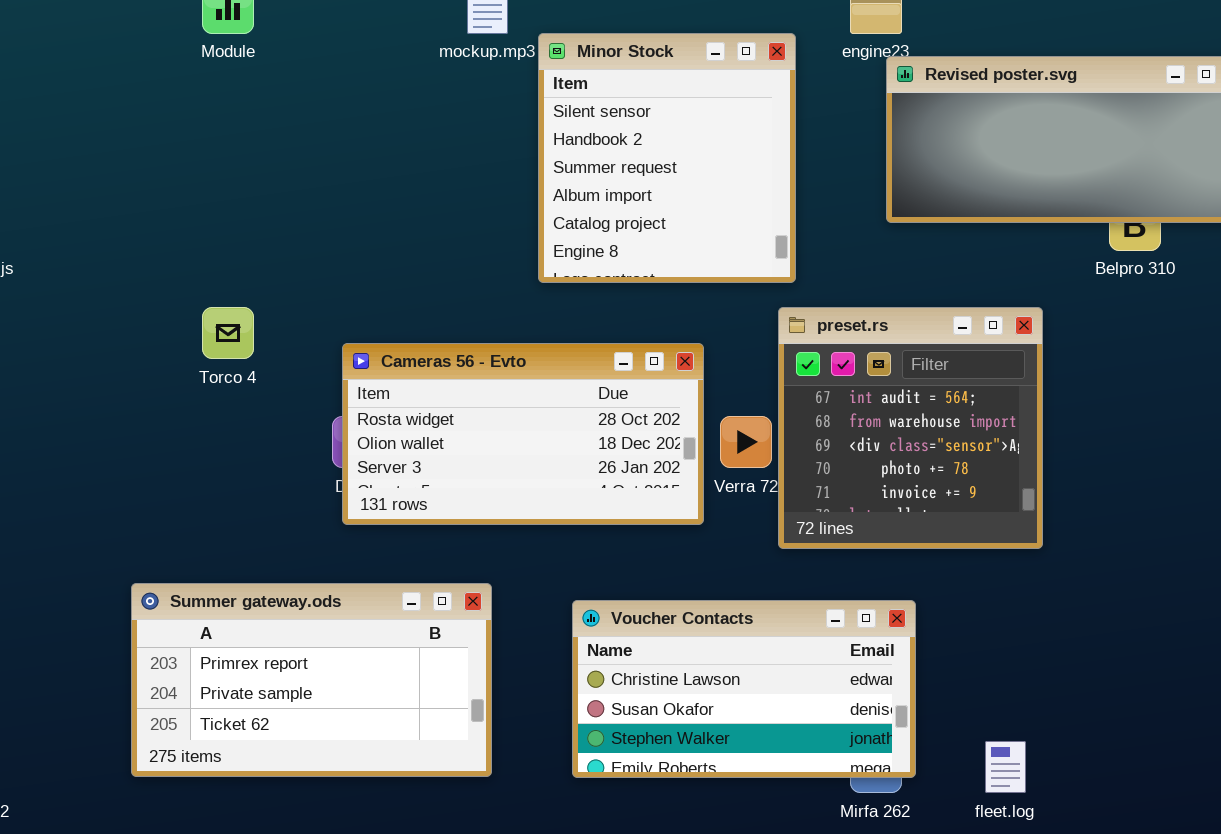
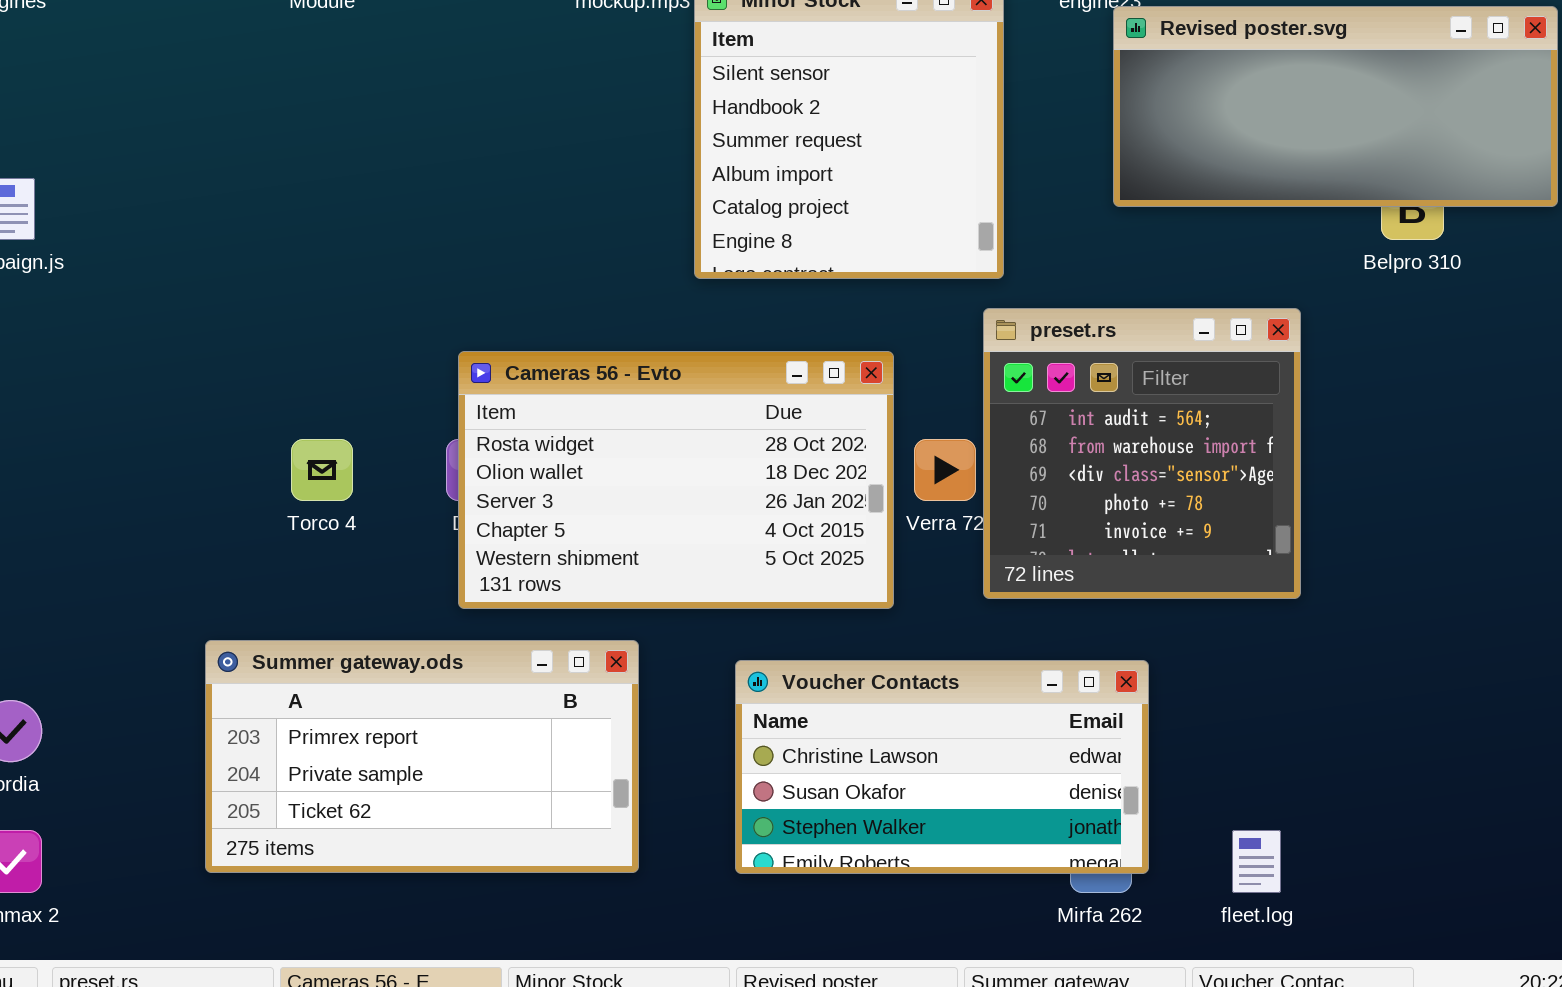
Torco 4: [202,307,254,359] -> [291,439,353,501], moved
Cameras 56 - Evto: [342,343,704,525] -> [458,351,894,609], resized

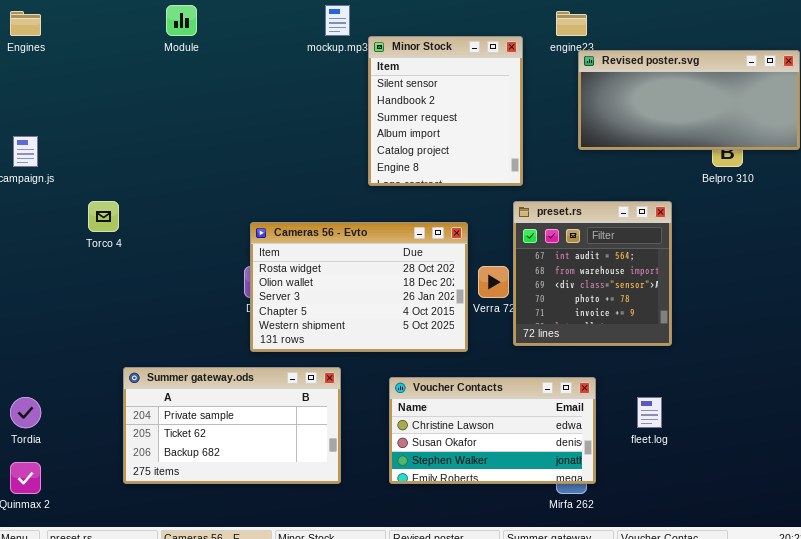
Torco 4: [291,439,353,501] -> [88,201,119,232], moved
Summer gateway.ods: [205,640,639,873] -> [123,367,341,484], scrolled down 1 row
fleet.log: [1232,830,1281,893] -> [637,397,662,428], moved

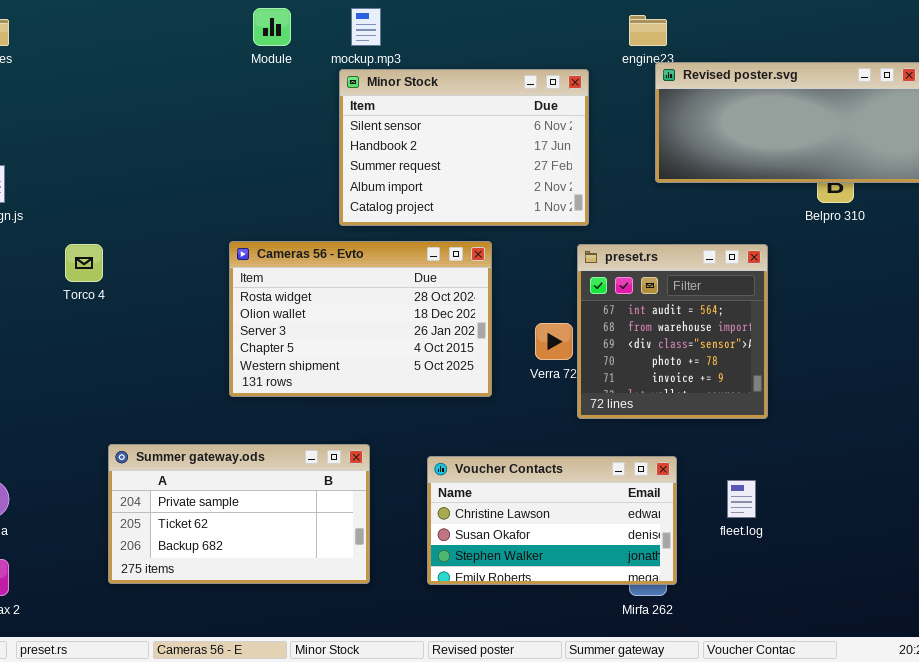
Module: [166,5,197,36] -> [253,8,291,46], moved
Minor Stock: [368,36,523,186] -> [339,69,589,226], resized
Cameras 56 - Evto: [250,222,468,352] -> [229,241,492,397], moved

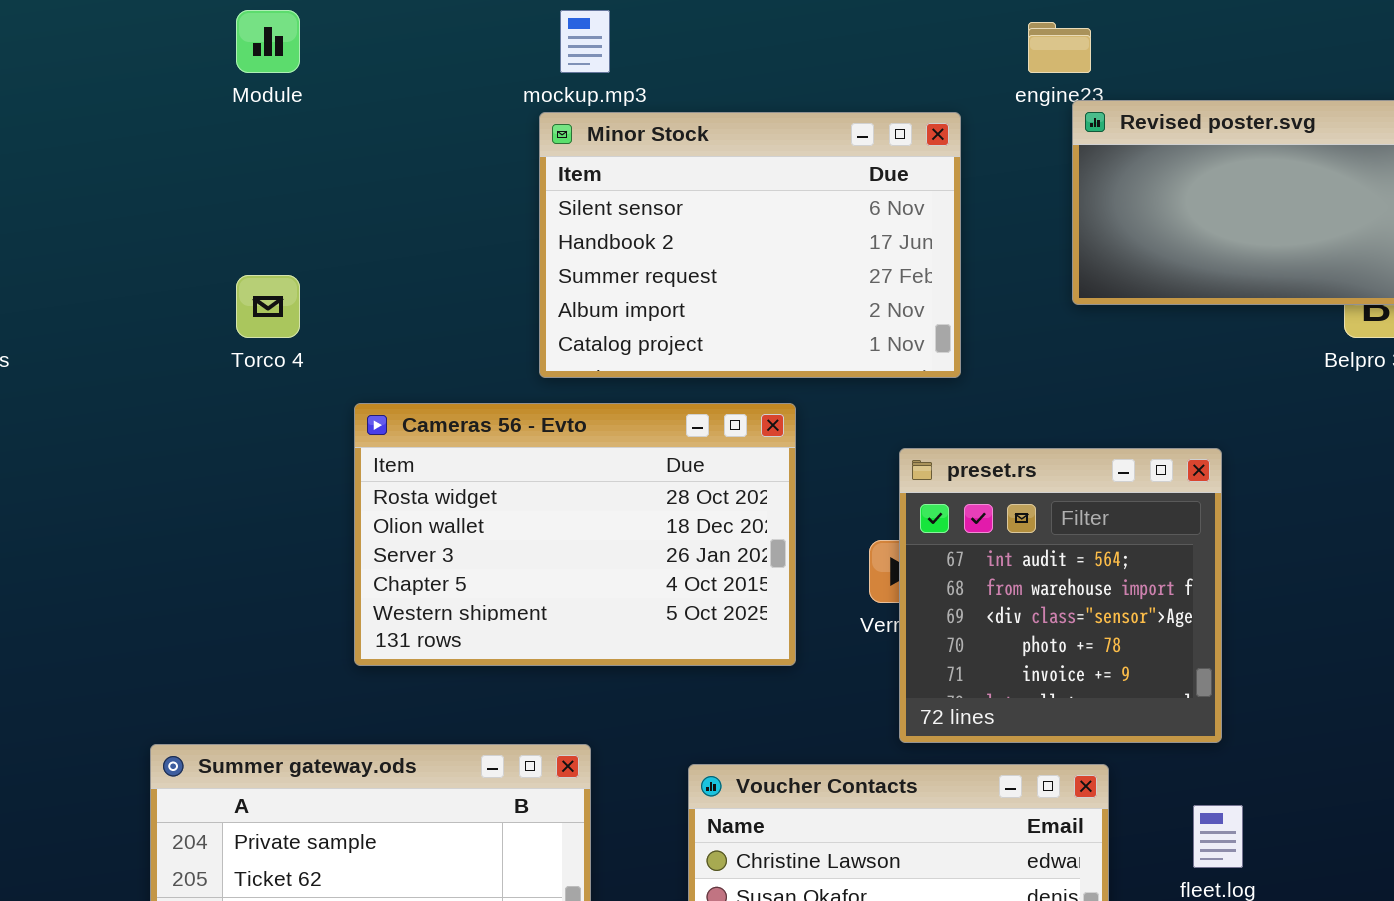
Module: [253,8,291,46] -> [236,10,300,73], moved
Torco 4: [65,244,103,282] -> [236,275,300,338], moved
preset.rs: [577,244,768,419] -> [899,448,1222,743], moved

